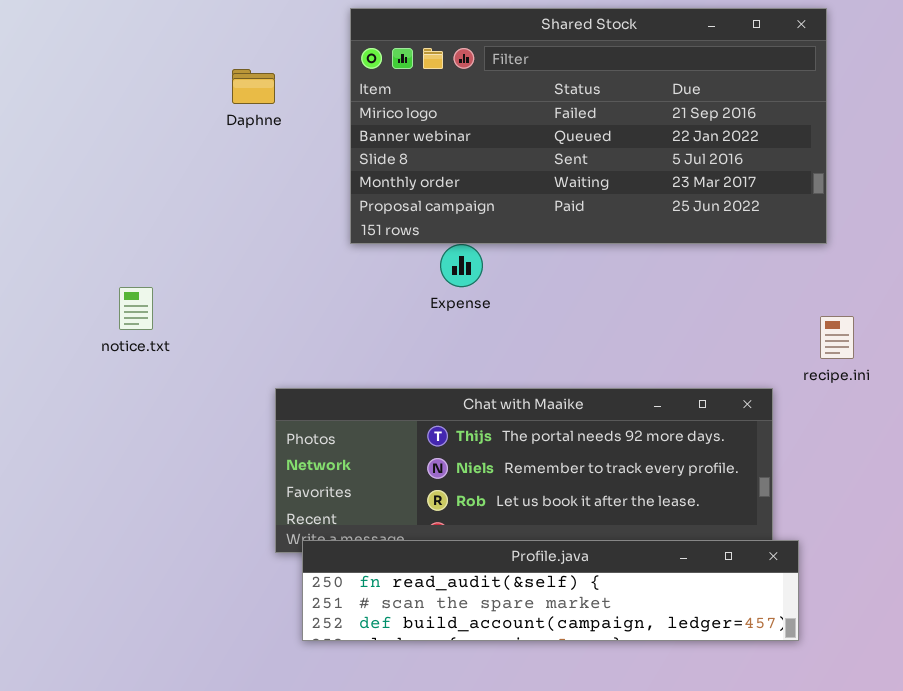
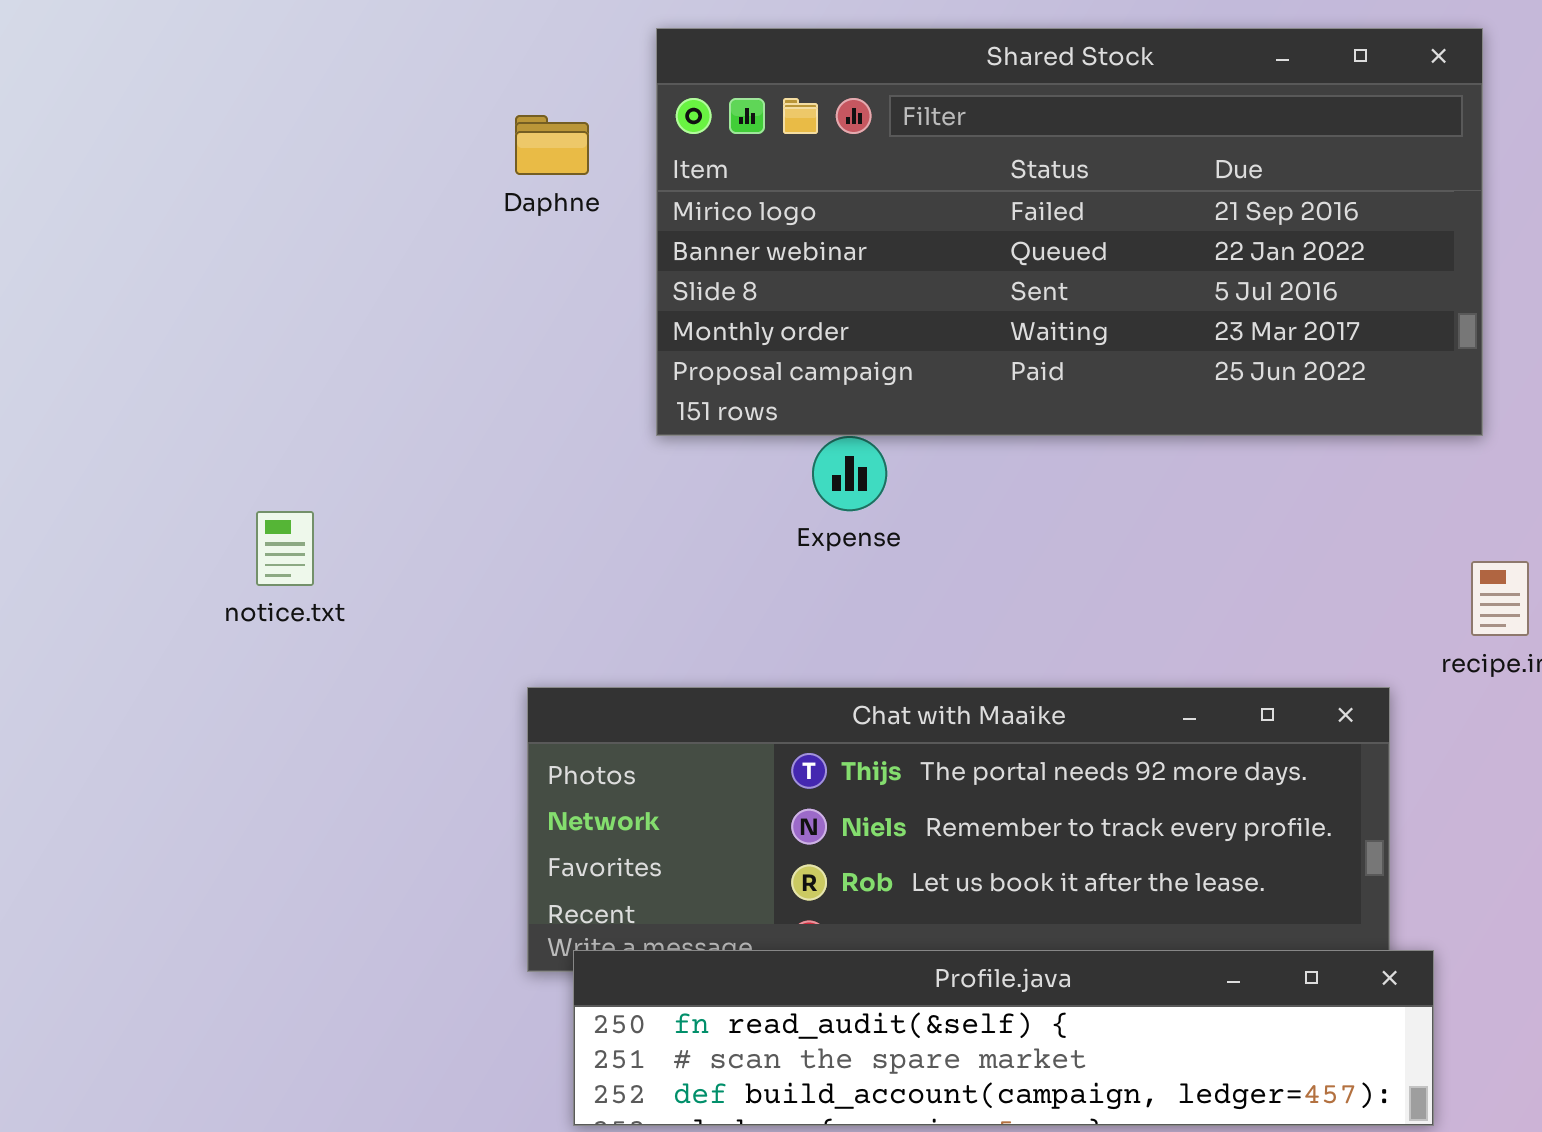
Daphne: [232,69,275,104] -> [515,115,589,175], moved

